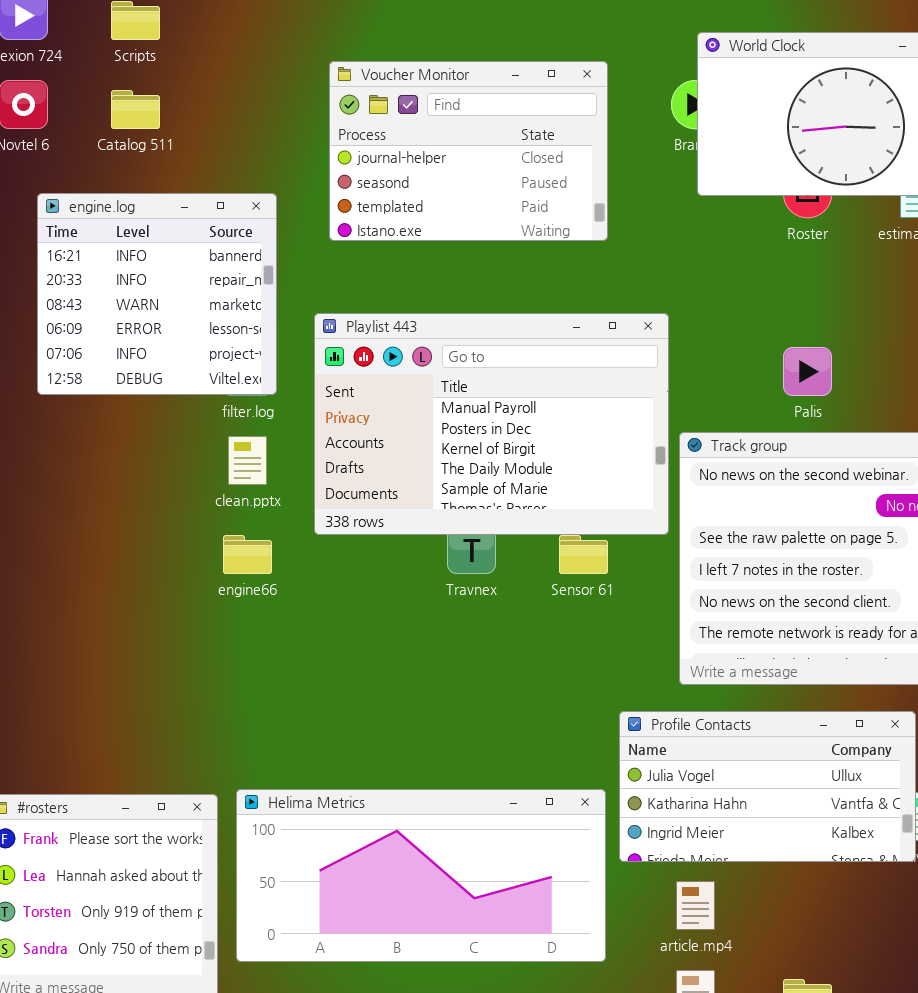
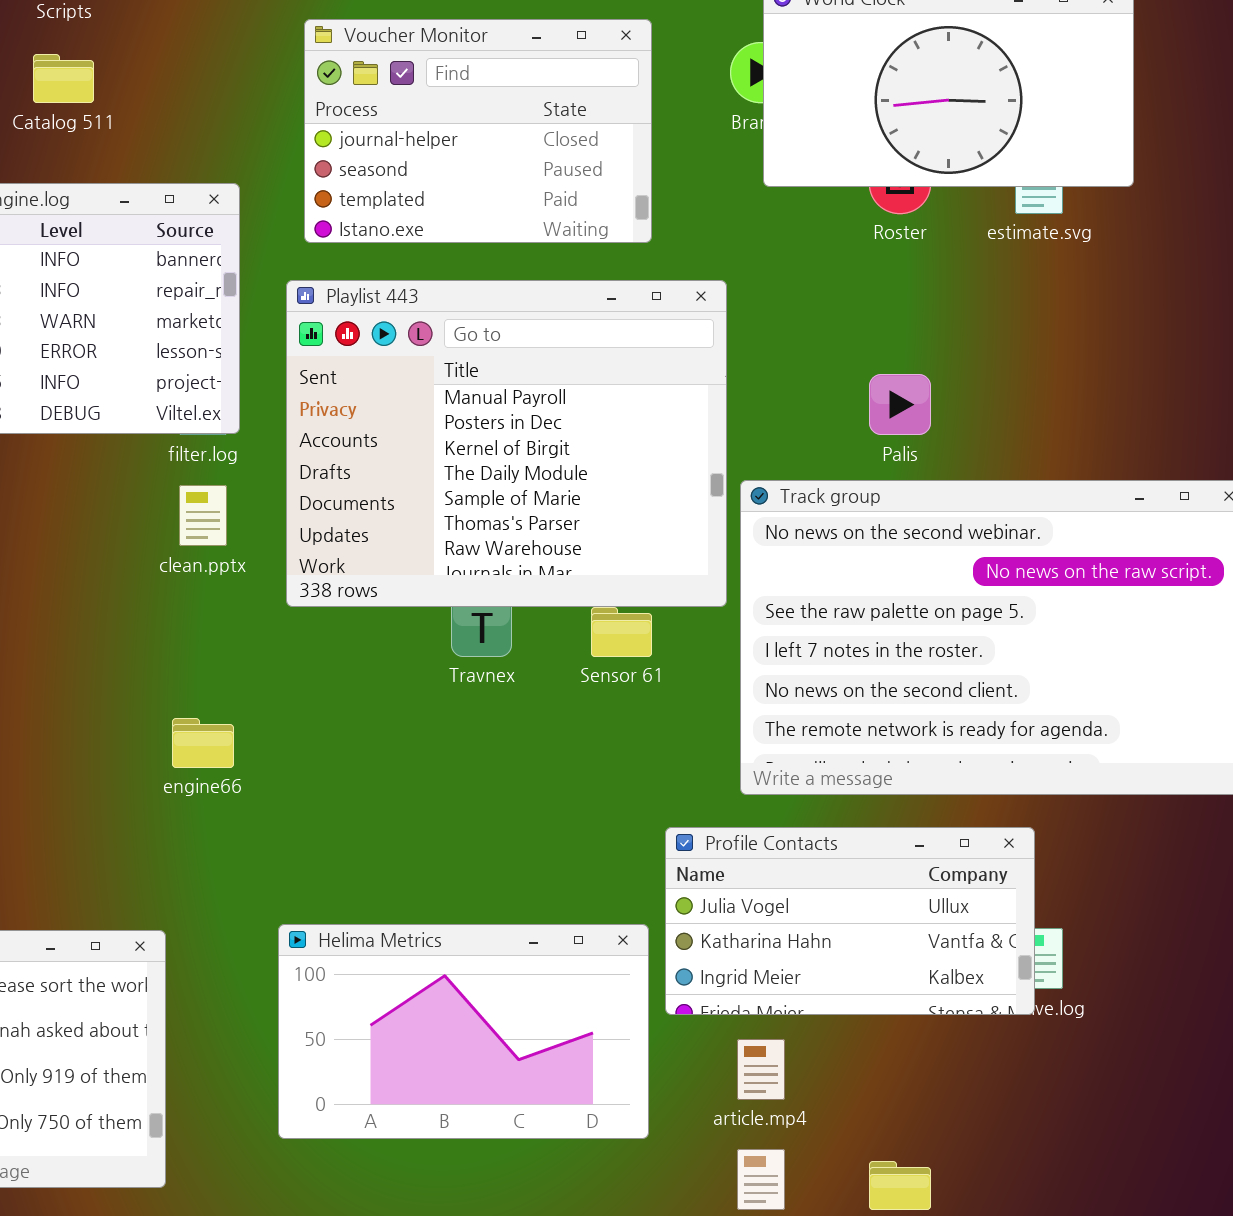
Playlist 443: [314,313,669,535] -> [286,280,727,607], resized
engine66: [223,535,272,574] -> [172,718,234,768], moved
Helima Metrics: [236,789,606,962] -> [278,924,649,1139], resized

